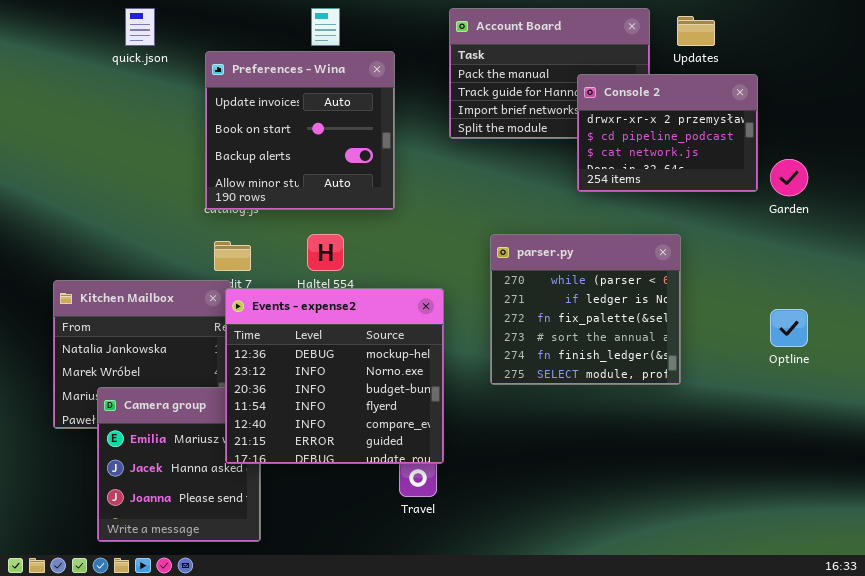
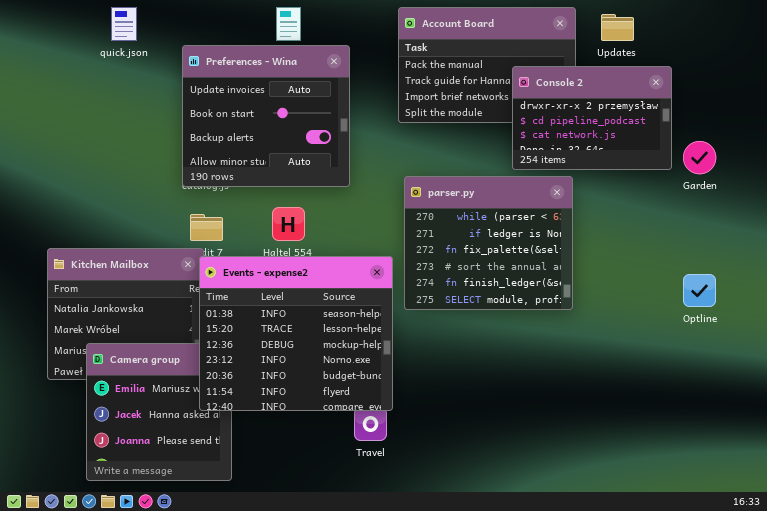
parser.py: [490,234,681,385] -> [404,176,573,310], moved
Events - expense2: [225,288,444,464] -> [199,256,393,411], scrolled up 2 rows

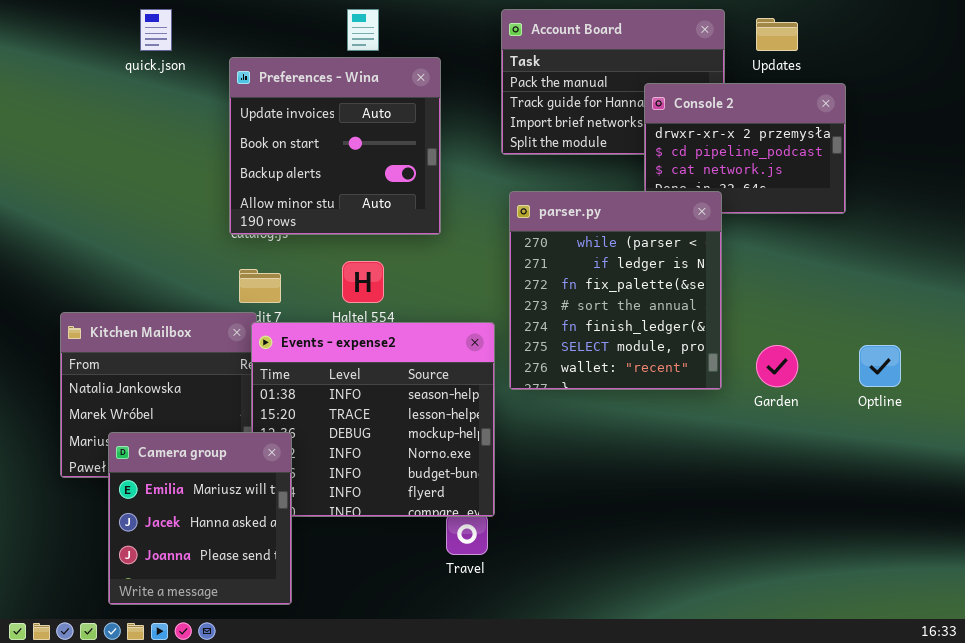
Garden: [683,141,716,174] -> [756,345,798,387], moved
parser.py: [404,176,573,310] -> [509,191,722,390], resized
Camera group: [86,343,232,481] -> [108,432,292,605], raised

